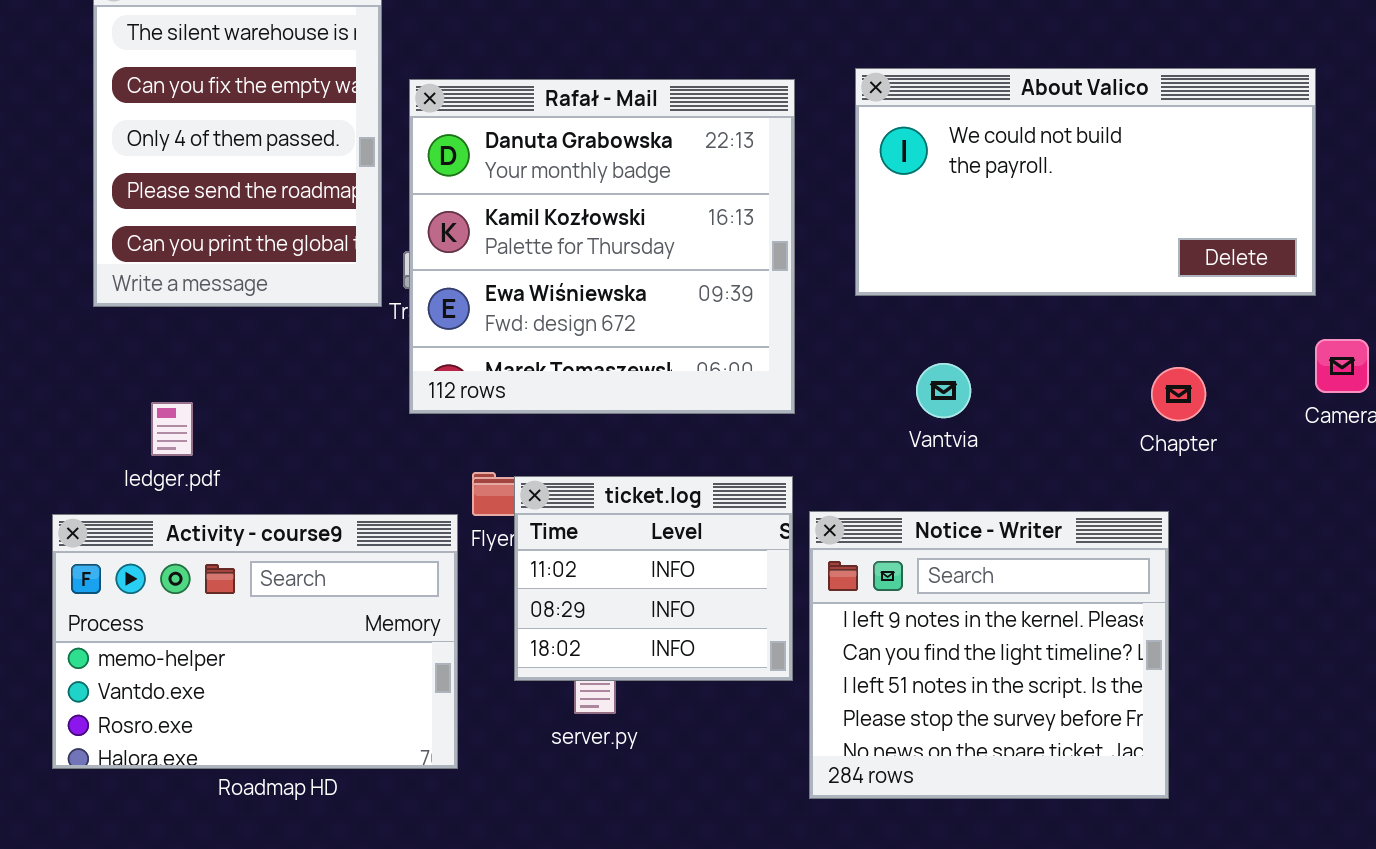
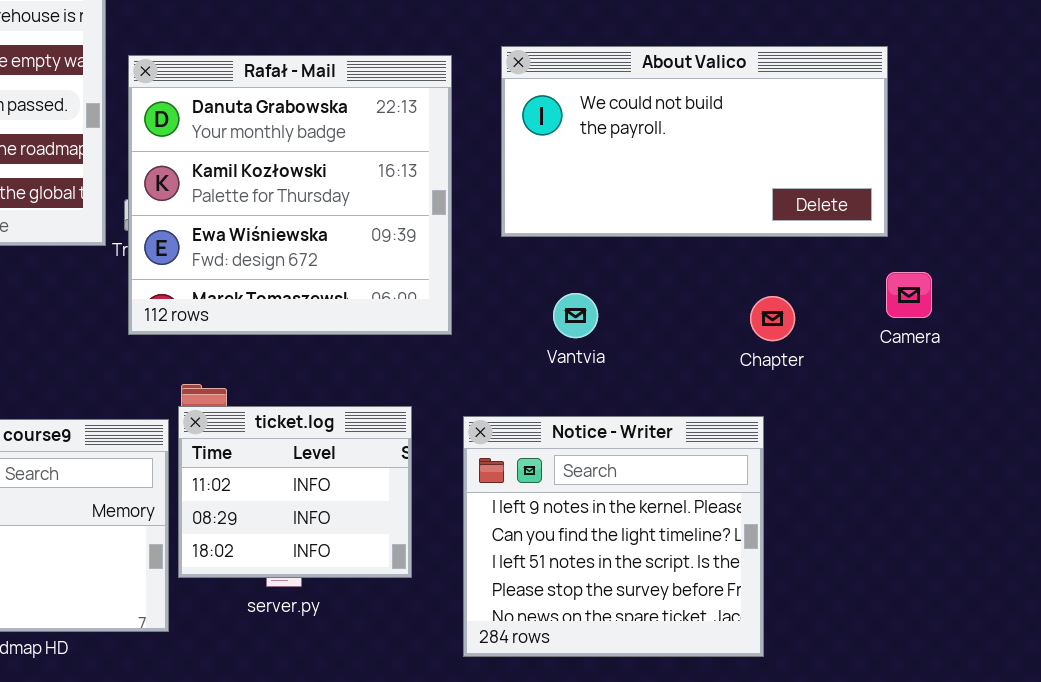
ticket.log: [514,476,793,681] -> [178,406,412,578], moved

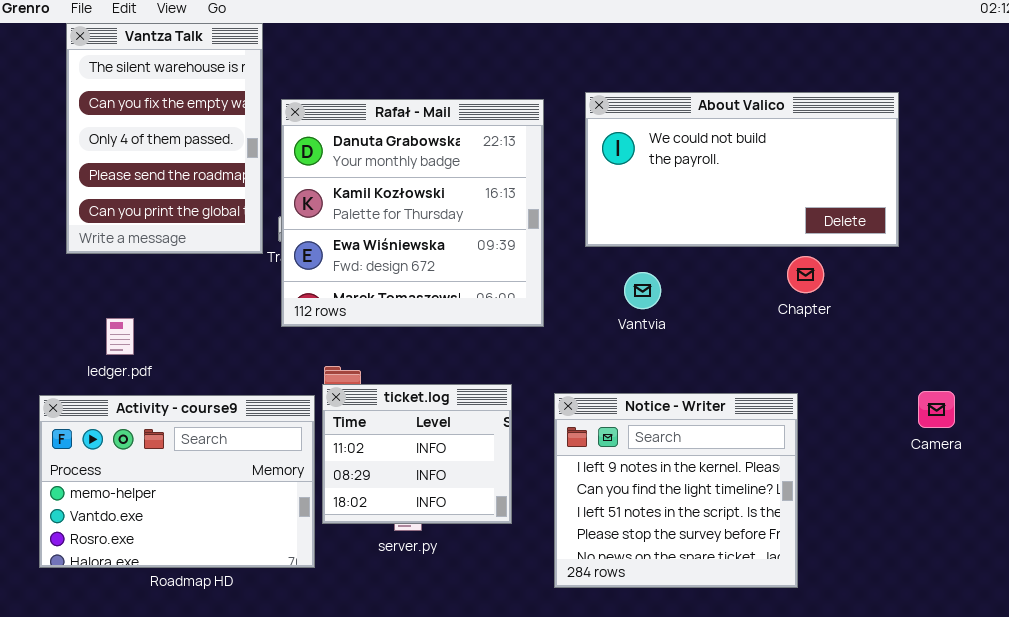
Camera: [886,272,932,318] -> [918,391,955,428], moved
Vantvia: [553,293,598,338] -> [624,272,661,309], moved
Chapter: [750,296,795,341] -> [787,256,824,293], moved

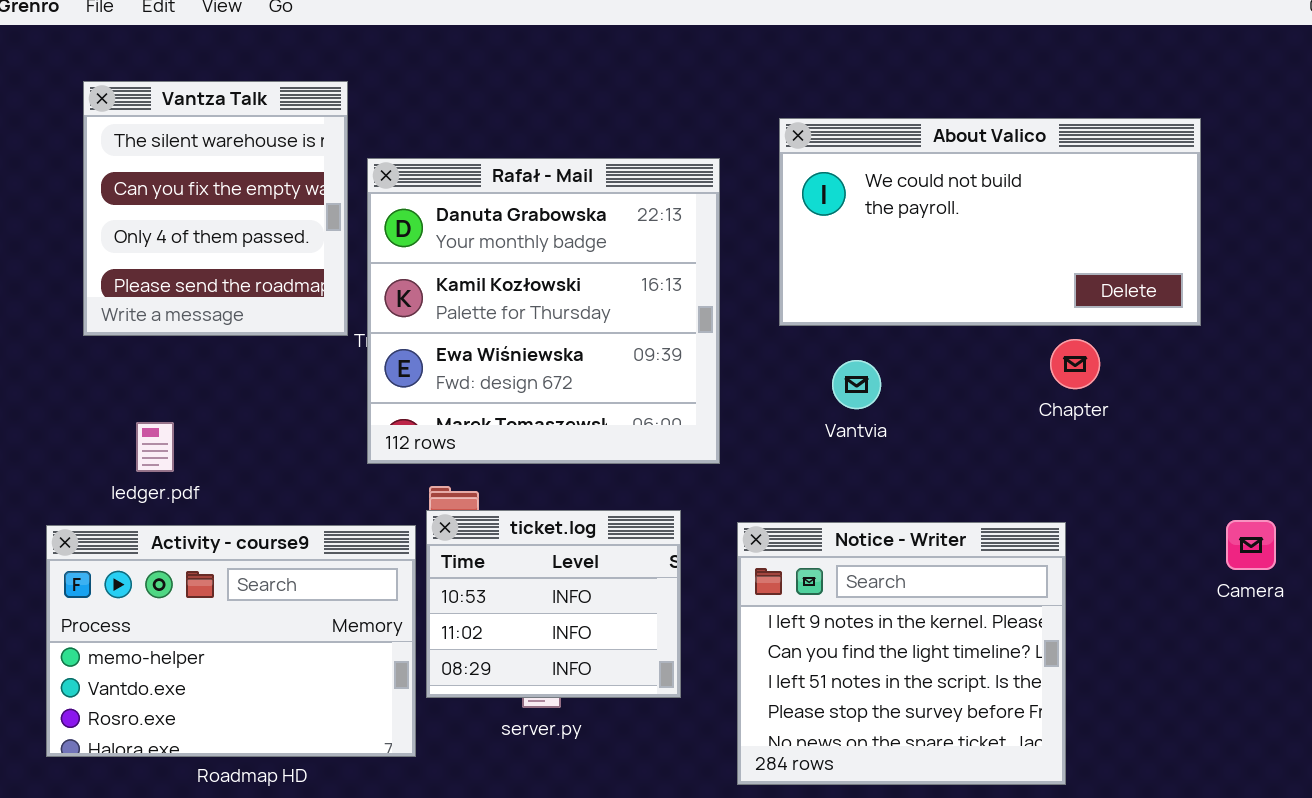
Vantza Talk: [66,23,263,254] -> [83,81,348,336], resized
Rafał - Mail: [281,99,544,327] -> [367,158,720,464], moved
ticket.log: [322,384,512,524] -> [426,510,681,698], scrolled up 1 row

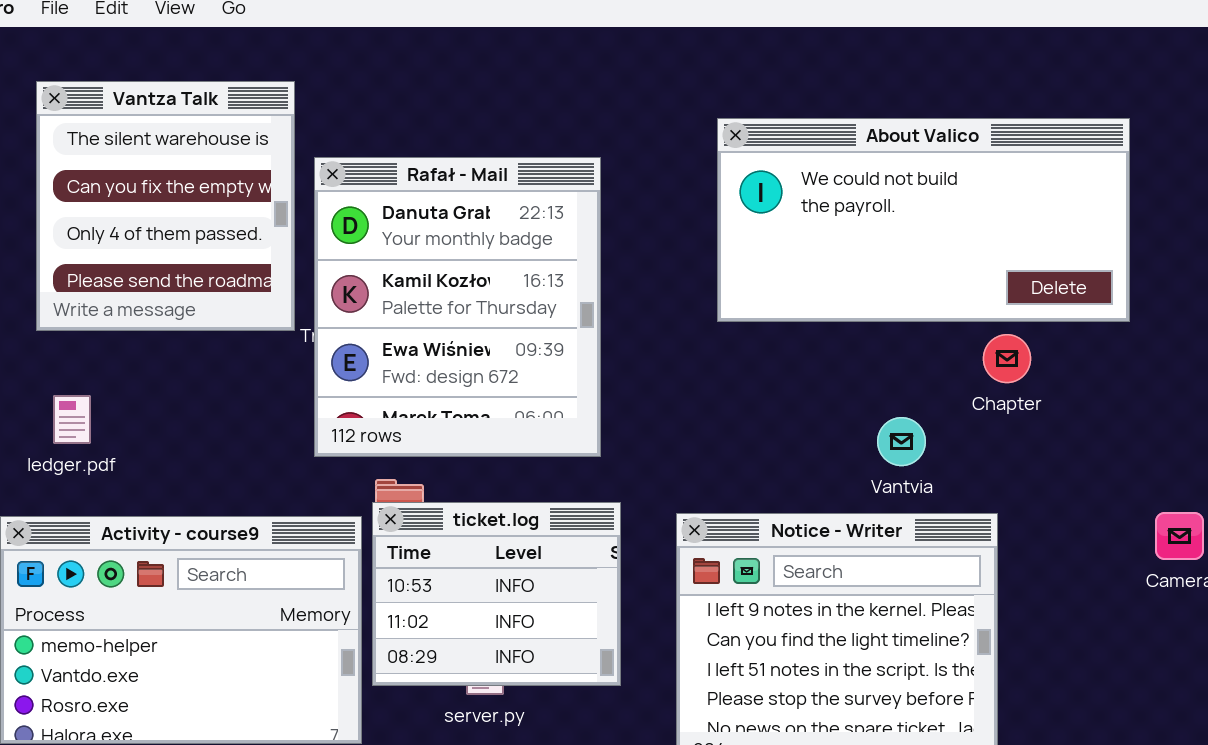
Rafał - Mail: [367,158,720,464] -> [314,157,601,457], resized
Vantvia: [832,360,881,409] -> [877,417,926,466], moved
ledger.pdf: [136,422,174,472] -> [53,395,91,444], moved

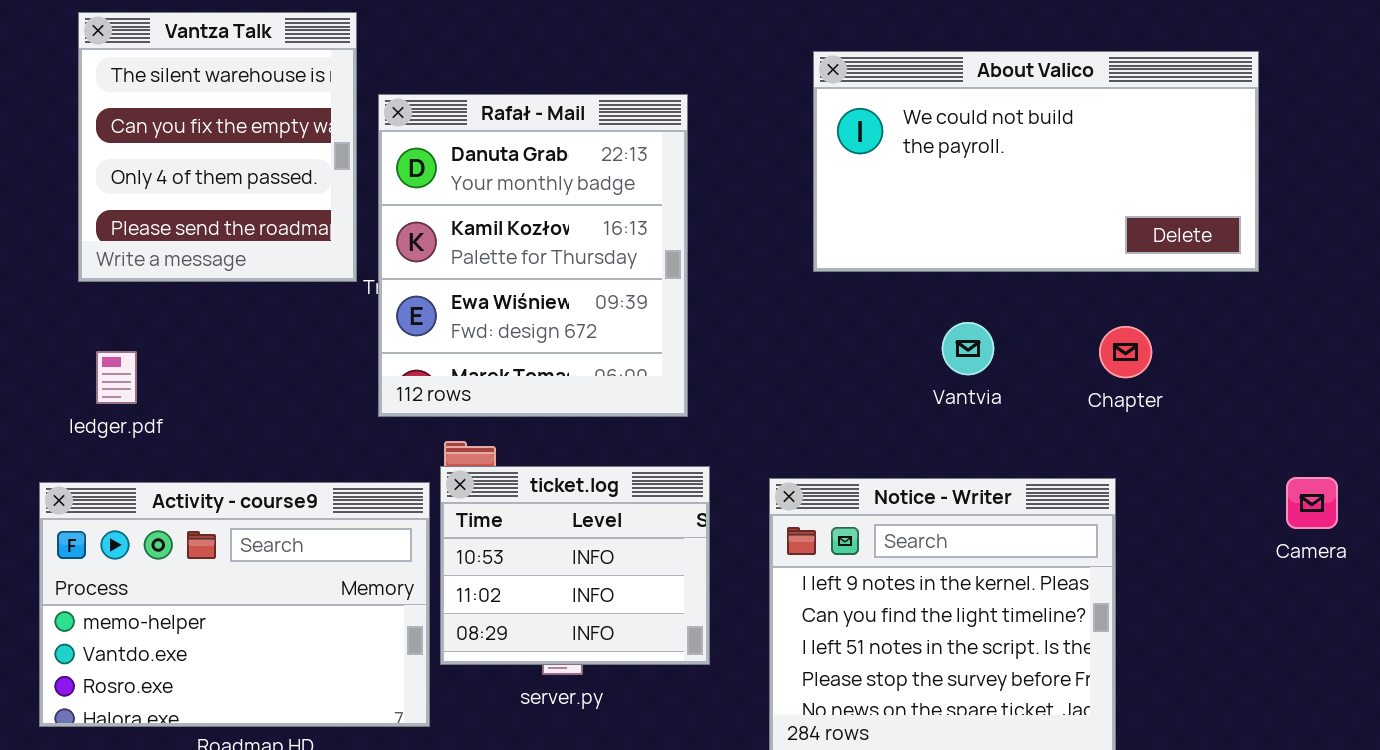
Chapter: [983,334,1031,383] -> [1099,326,1152,378], moved
Vantvia: [877,417,926,466] -> [942,322,994,375], moved

